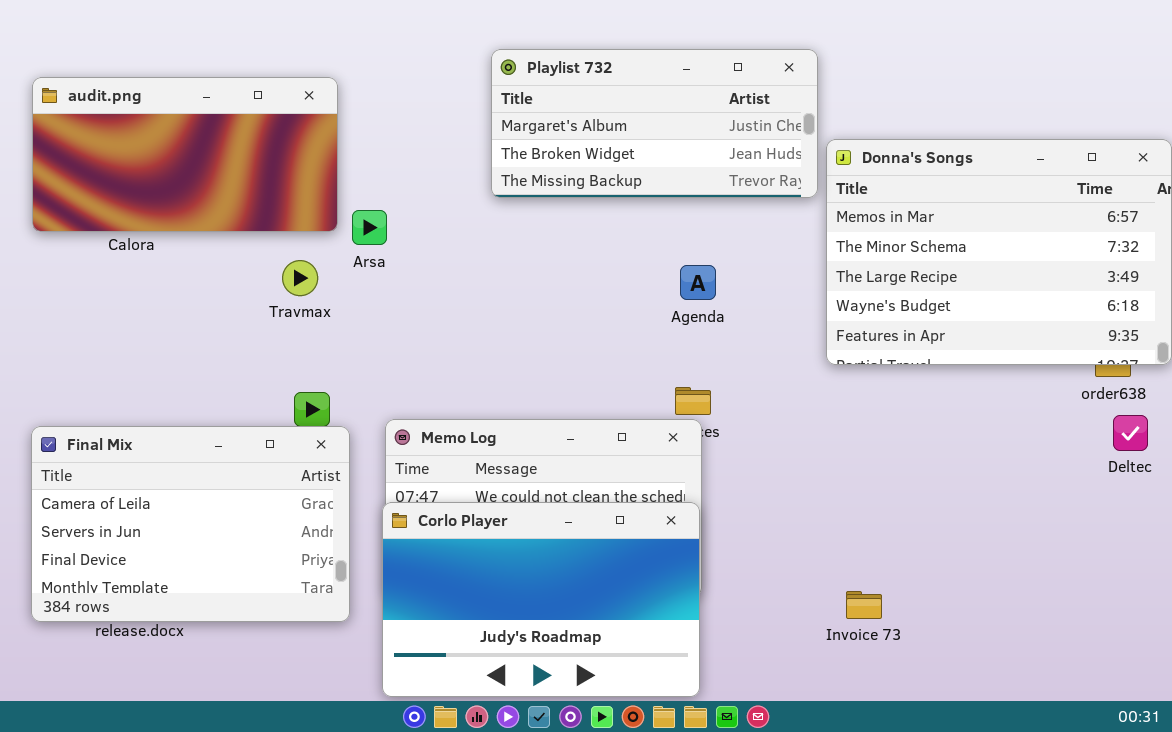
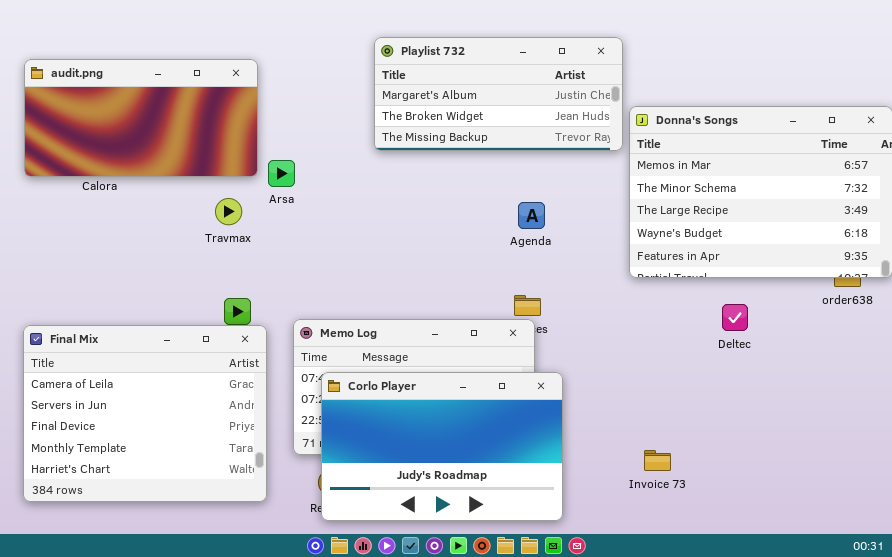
Deltec: [1113,415,1148,451] -> [722,304,748,331], moved
Final Mix: [31,426,350,622] -> [23,325,267,502], resized
Corlo Player: [382,502,700,697] -> [321,372,563,521], moved

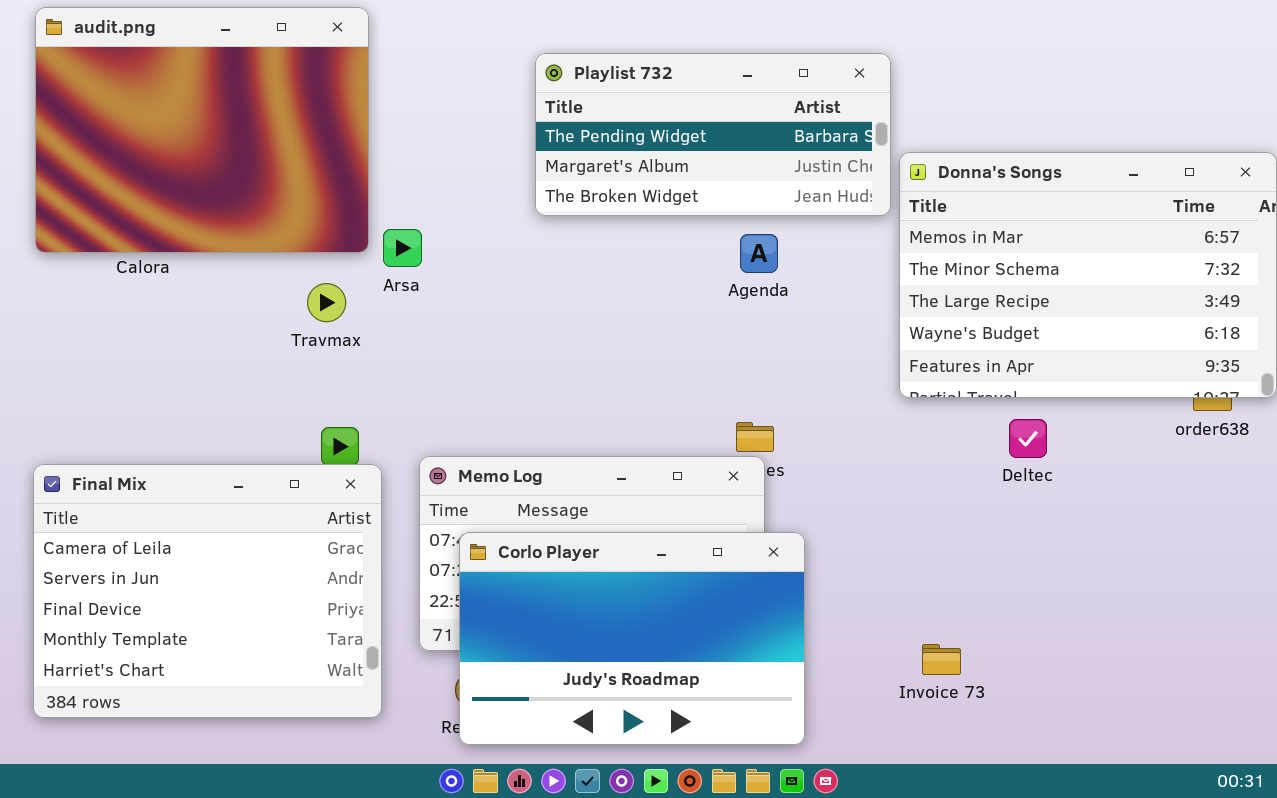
Playlist 732: [374,37,623,151] -> [535,53,891,216], scrolled up 1 row
audit.png: [24,59,258,177] -> [35,7,369,253], resized
Agenda: [518,202,545,229] -> [740,234,778,273], moved
Deltec: [722,304,748,331] -> [1009,419,1047,458], moved

